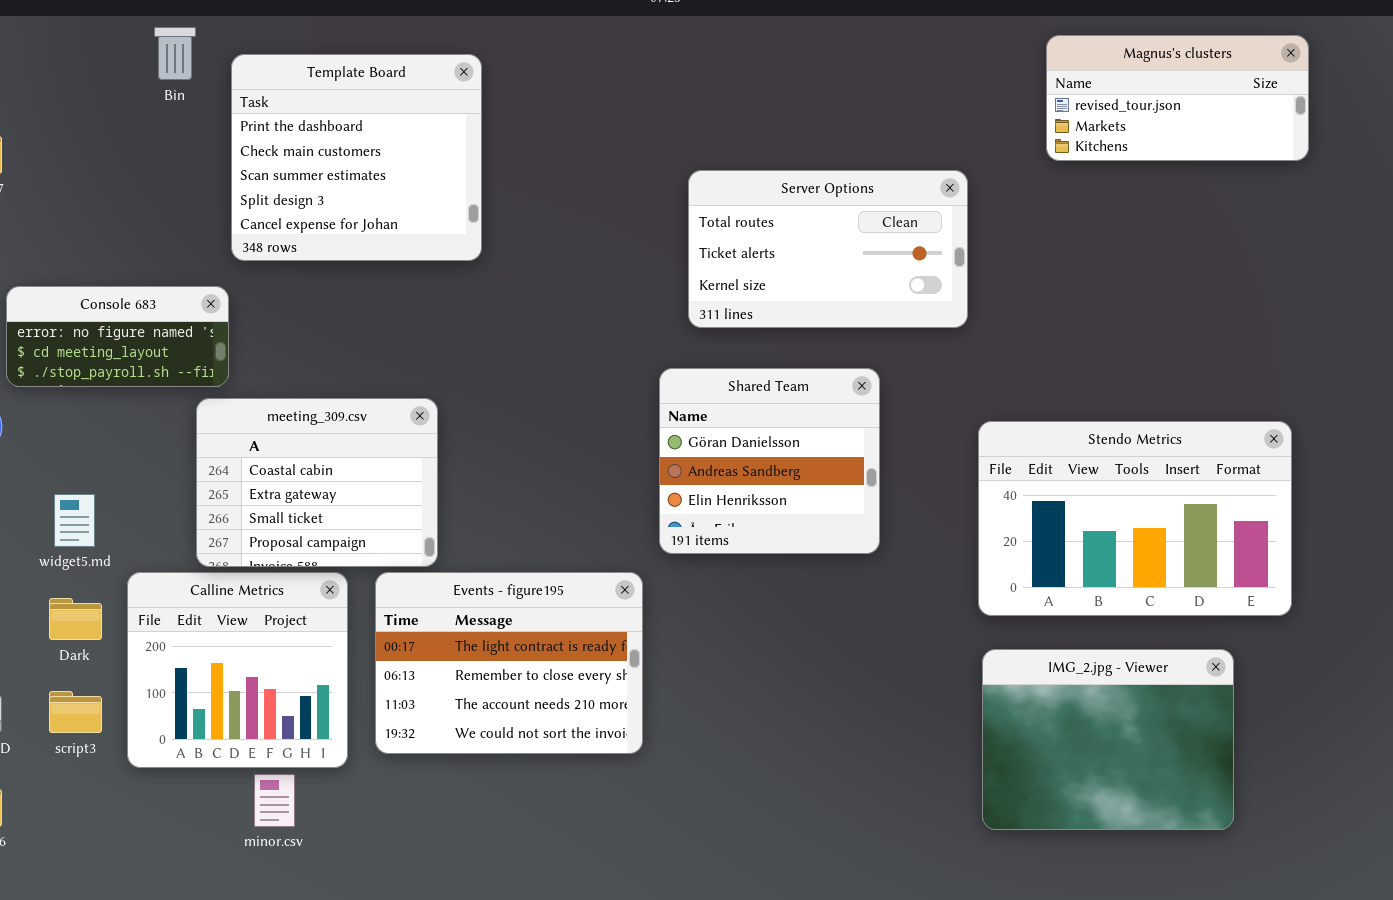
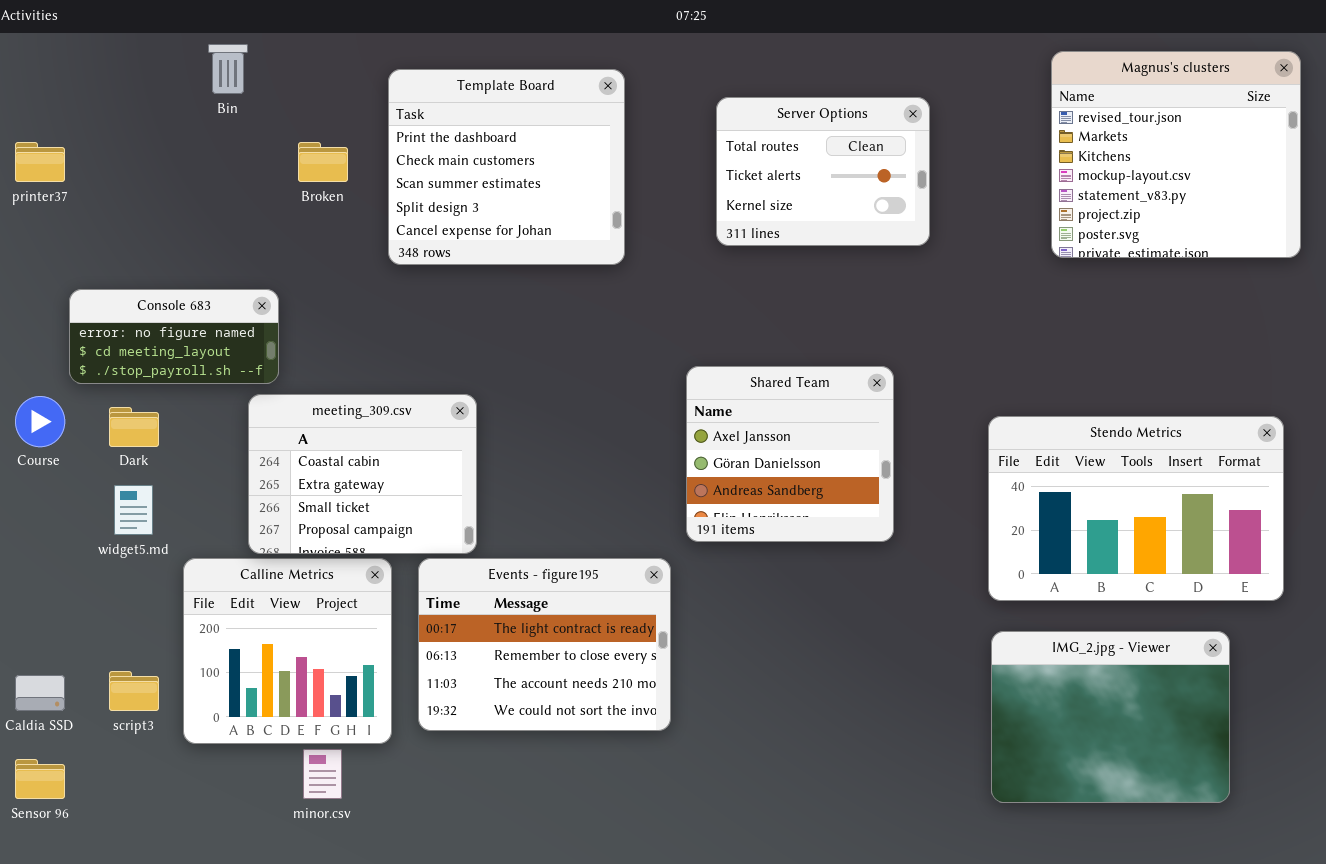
Magnus's clusters: [1046,35,1309,161] -> [1051,51,1301,258], resized
Template Board: [231,54,482,261] -> [388,69,625,265], moved
Server Options: [688,170,968,328] -> [716,97,930,246], moved, resized
Shared Team: [659,368,880,554] -> [686,366,894,542], scrolled up 1 row
Dark: [49,598,102,640] -> [109,407,159,447], moved

